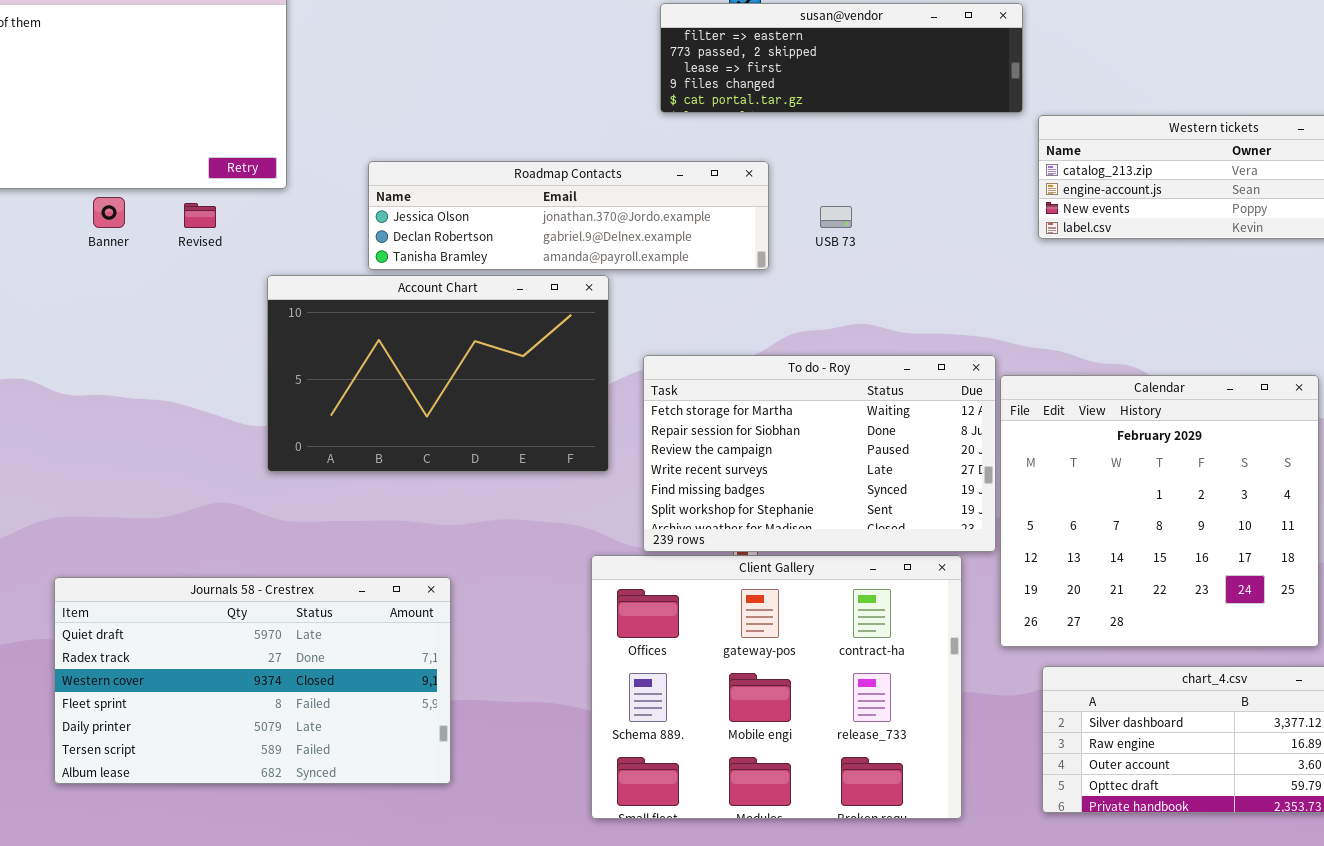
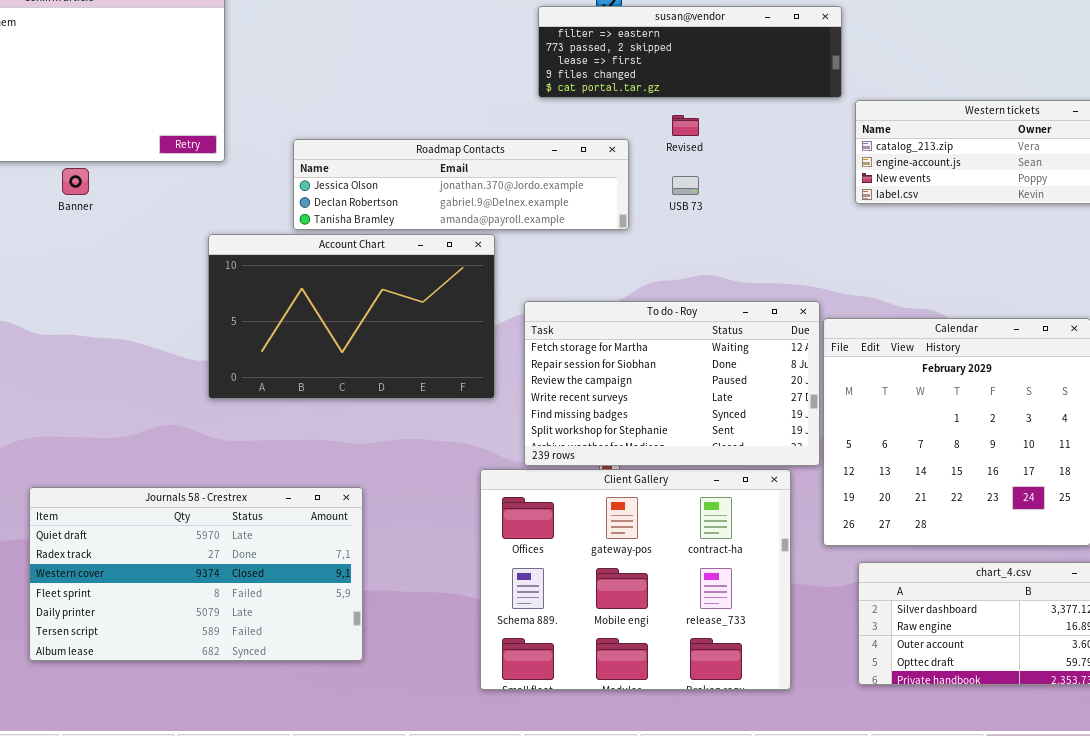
Revised: [184,203,216,228] -> [672,115,699,136], moved

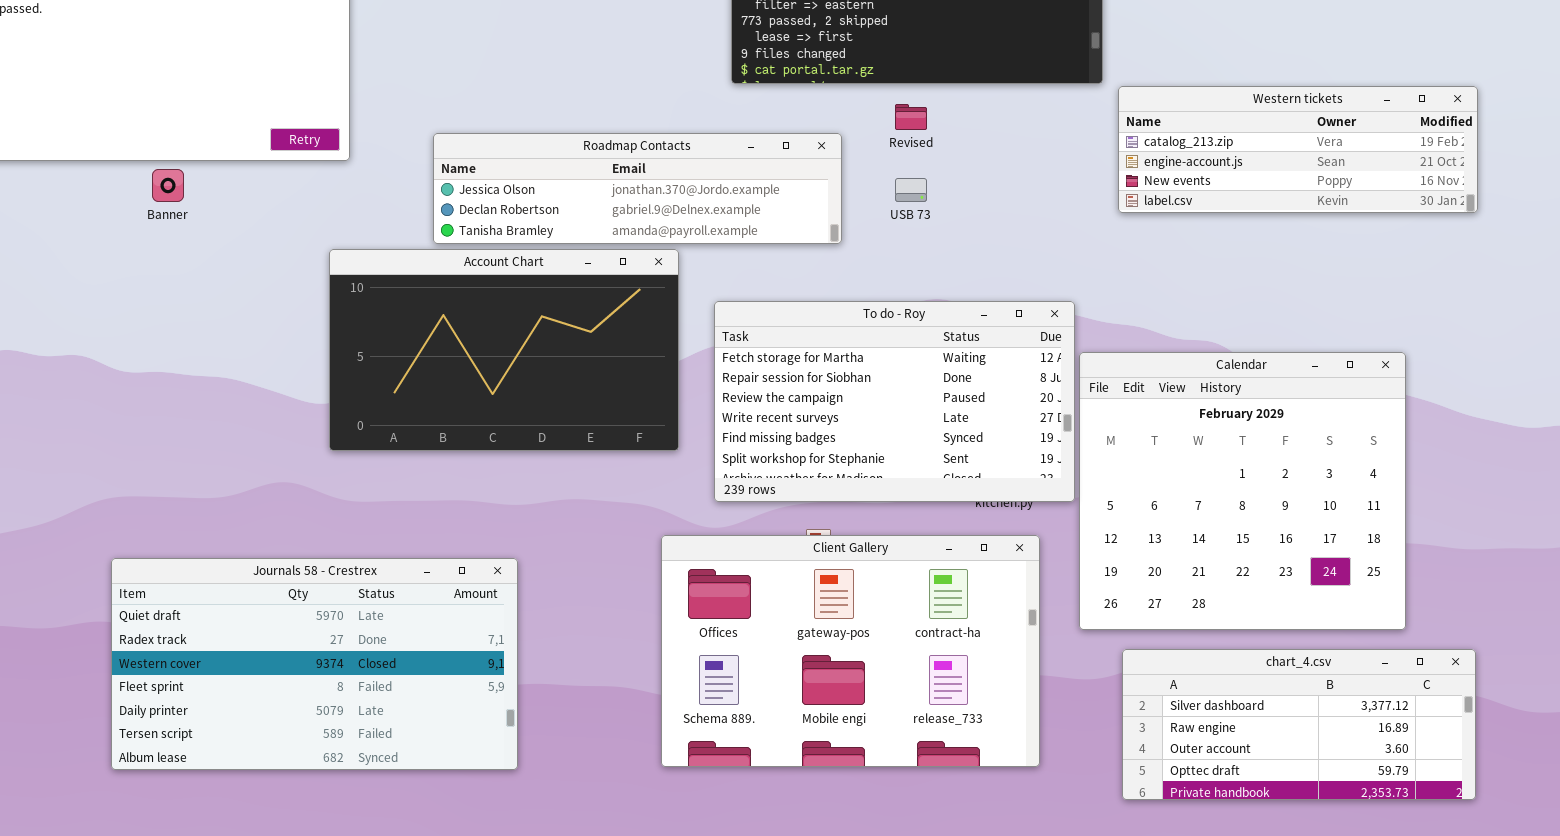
To do - Roy: [524,301,820,466] -> [714,301,1075,502], moved
Client Gallery: [480,469,791,690] -> [661,535,1040,767], resized

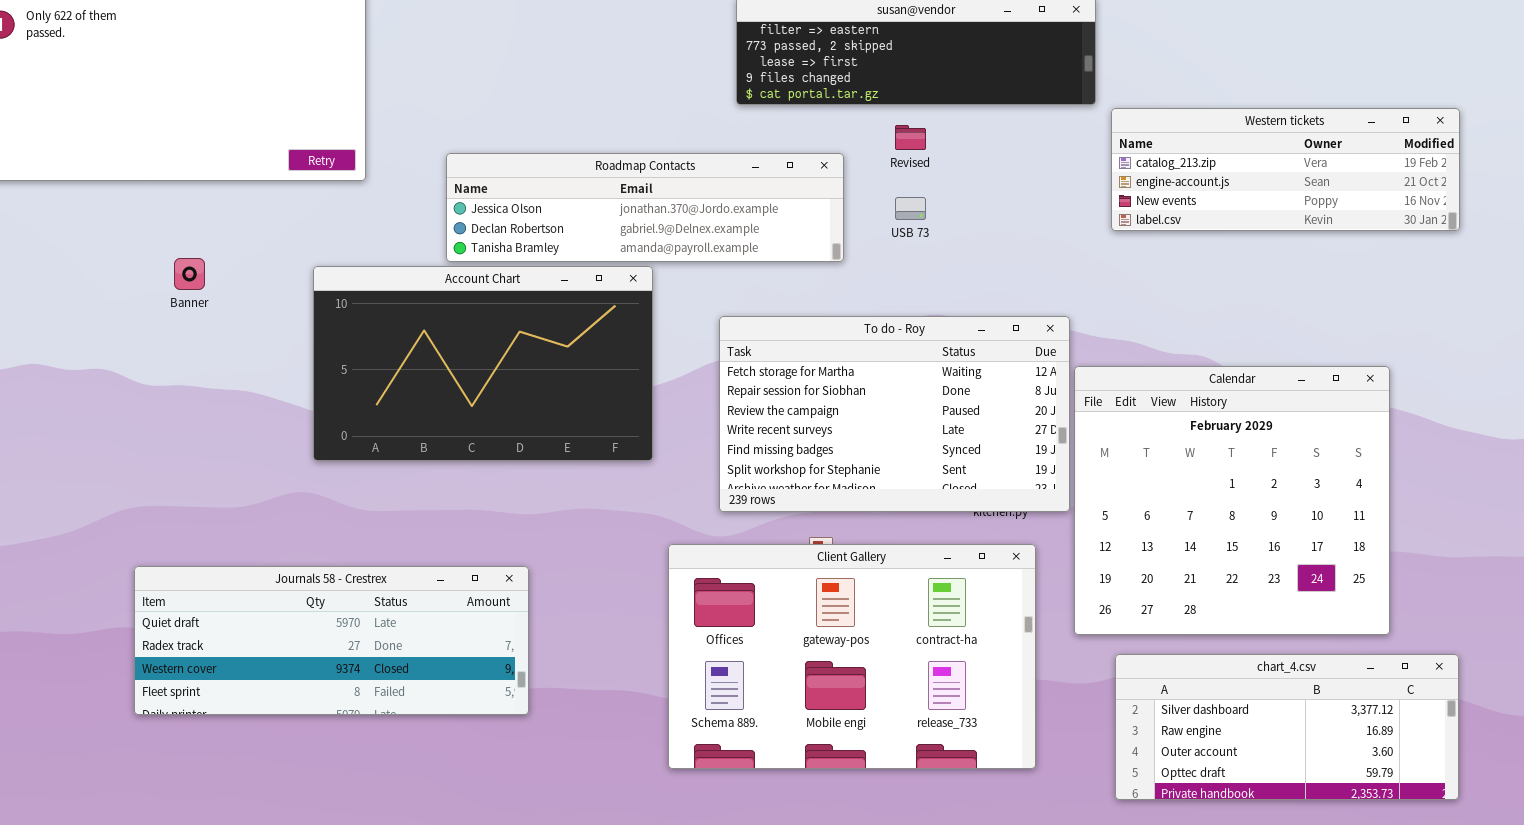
Banner: [152,169,184,202] -> [174,258,205,290], moved
Account Chart: [329,249,679,451] -> [313,266,653,461], moved
Journals 58 - Crestrex: [111,558,518,770] -> [134,566,529,715], resized

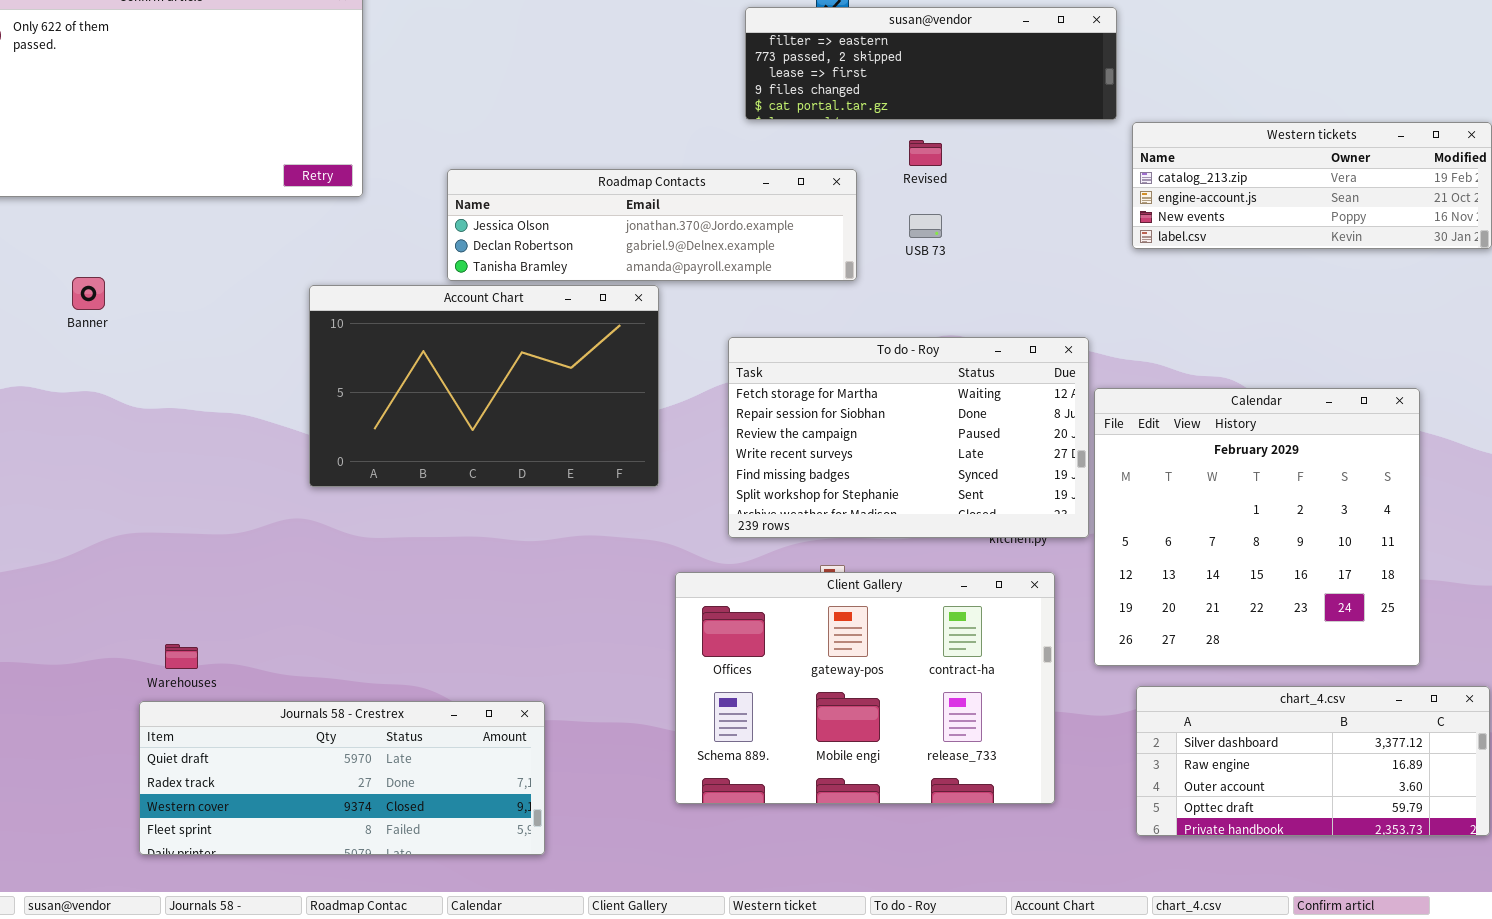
Banner: [174,258,205,290] -> [72,277,105,310], moved
Journals 58 - Crestrex: [134,566,529,715] -> [139,701,545,855], moved

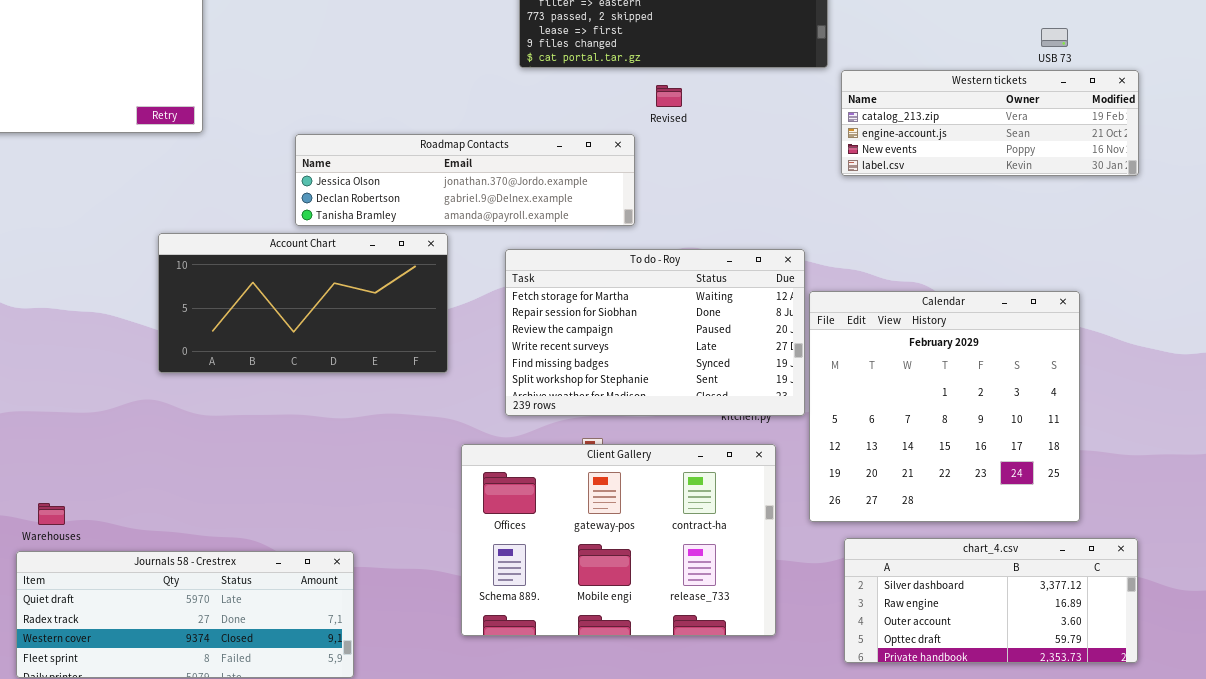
Roadmap Contacts: [447,169,857,281] -> [295,134,635,226], moved
USB 73: [909,214,942,238] -> [1041,28,1068,47], moved
Account Chart: [309,285,659,487] -> [158,233,448,373], resized

